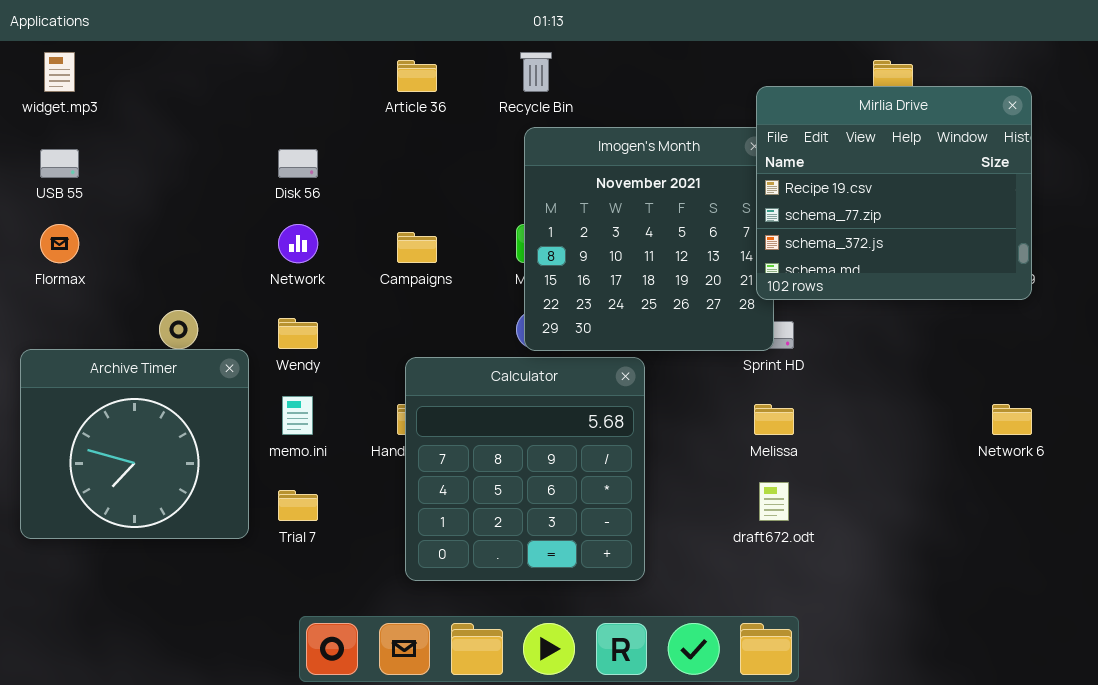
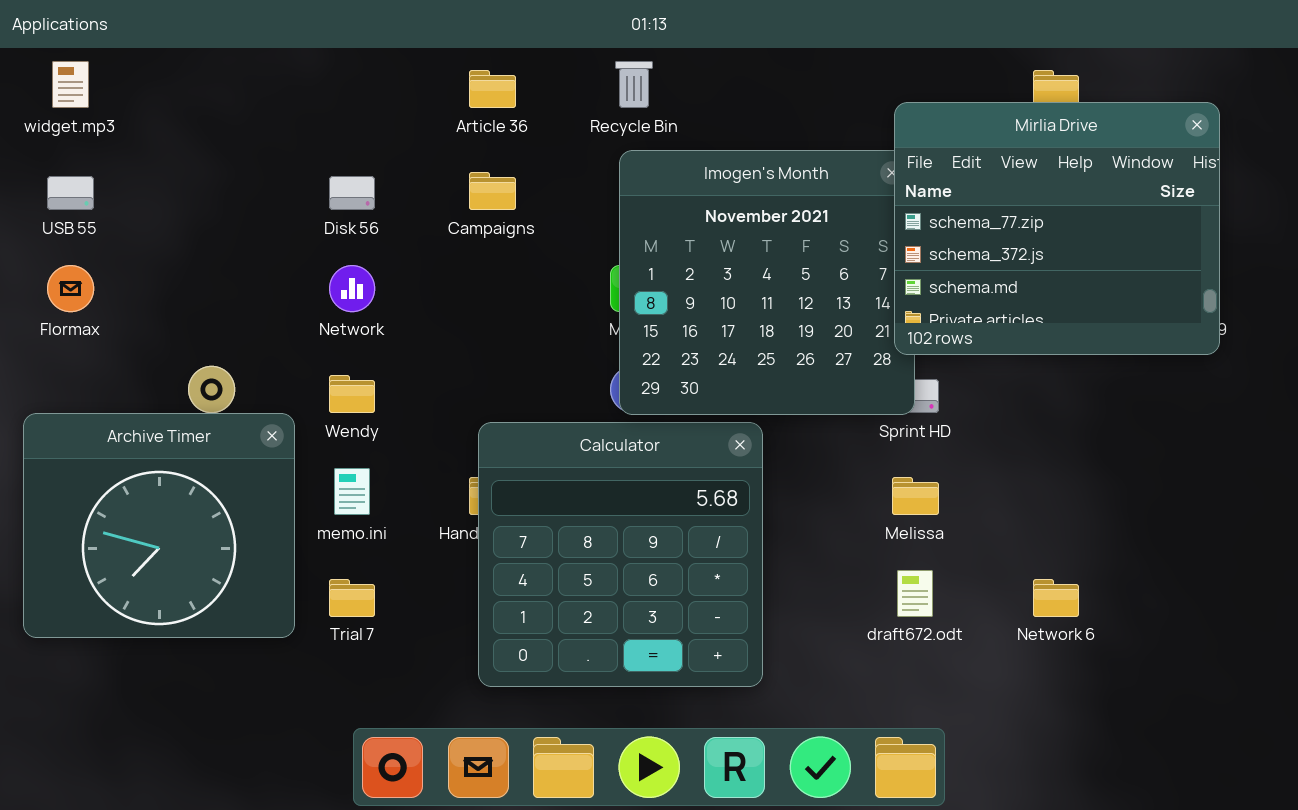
Mirlia Drive: [756,86,1032,300] -> [894,102,1220,355], scrolled down 1 row
Campaigns: [397,232,437,263] -> [469,172,516,210], moved
Network 6: [992,404,1032,435] -> [1033,579,1079,617], moved

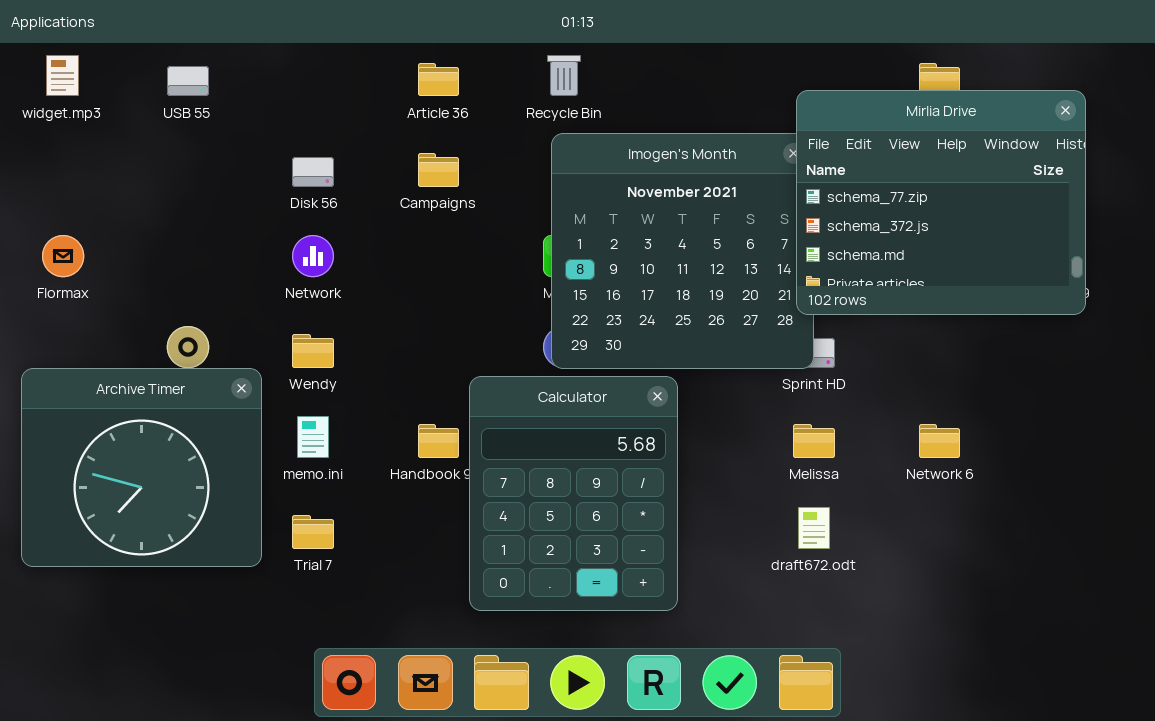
USB 55: [47,176,94,210] -> [167,66,209,96], moved
Calculator: [478,422,763,687] -> [469,376,678,611], resized
Network 6: [1033,579,1079,617] -> [919,424,960,458], moved

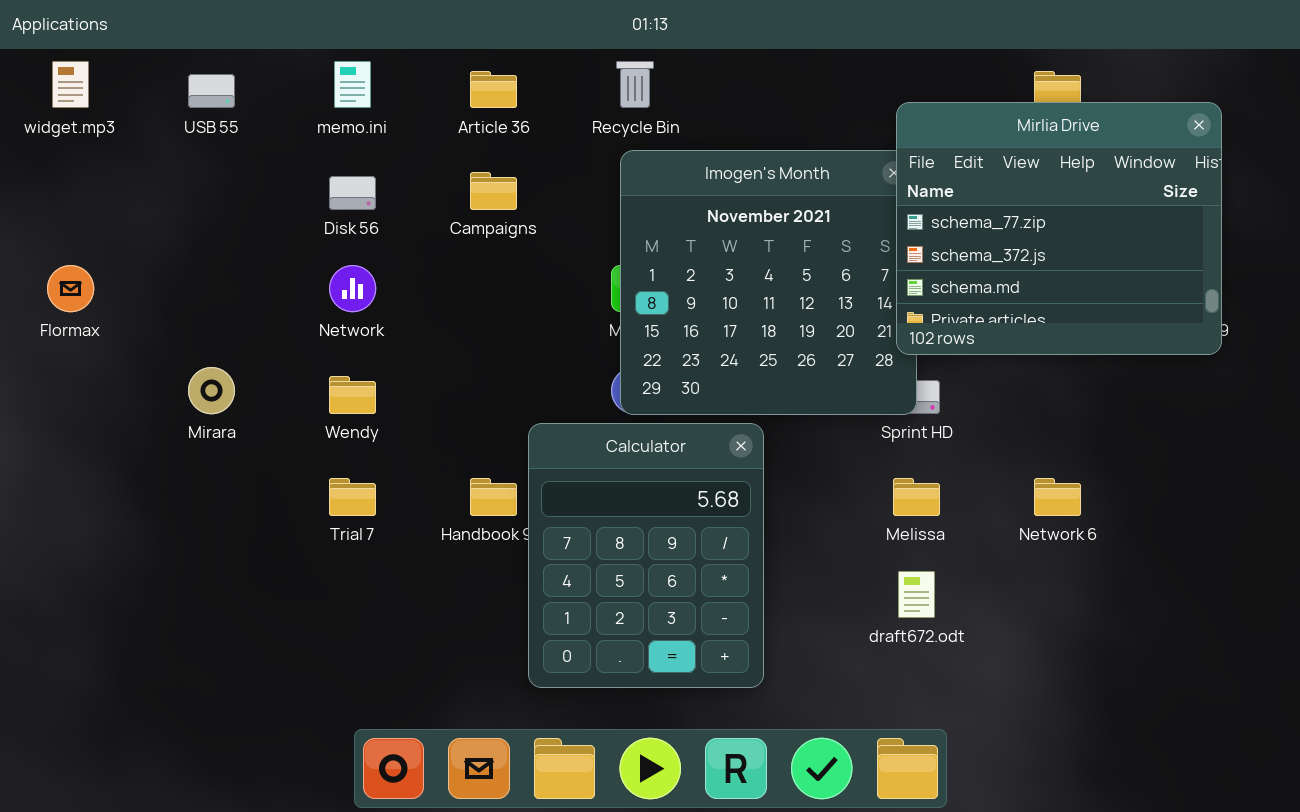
Archive Timer: [21,368,262,567] -> none, closed
memo.ini: [297,416,329,458] -> [334,61,371,108], moved
Trial 7: [292,515,334,549] -> [329,478,376,516], moved

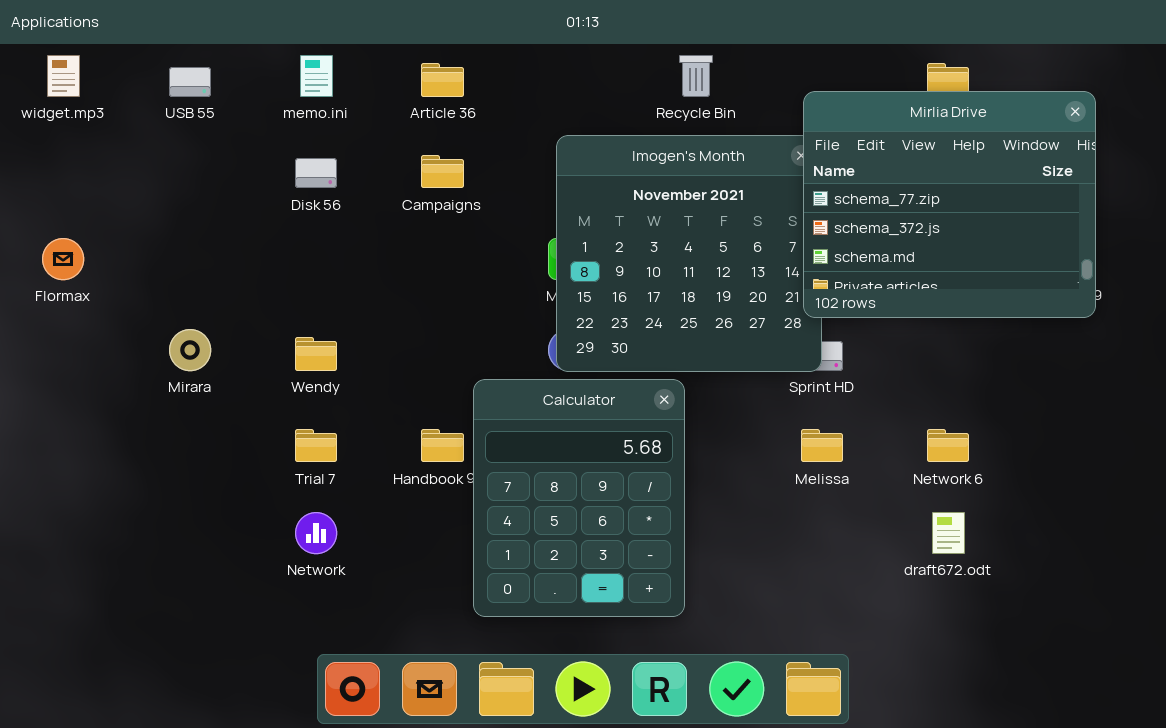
Recycle Bin: [616,61,654,108] -> [679,55,713,97], moved
Network: [329,265,376,312] -> [295,512,337,554], moved
draft672.odt: [898,571,935,618] -> [932,512,965,554], moved

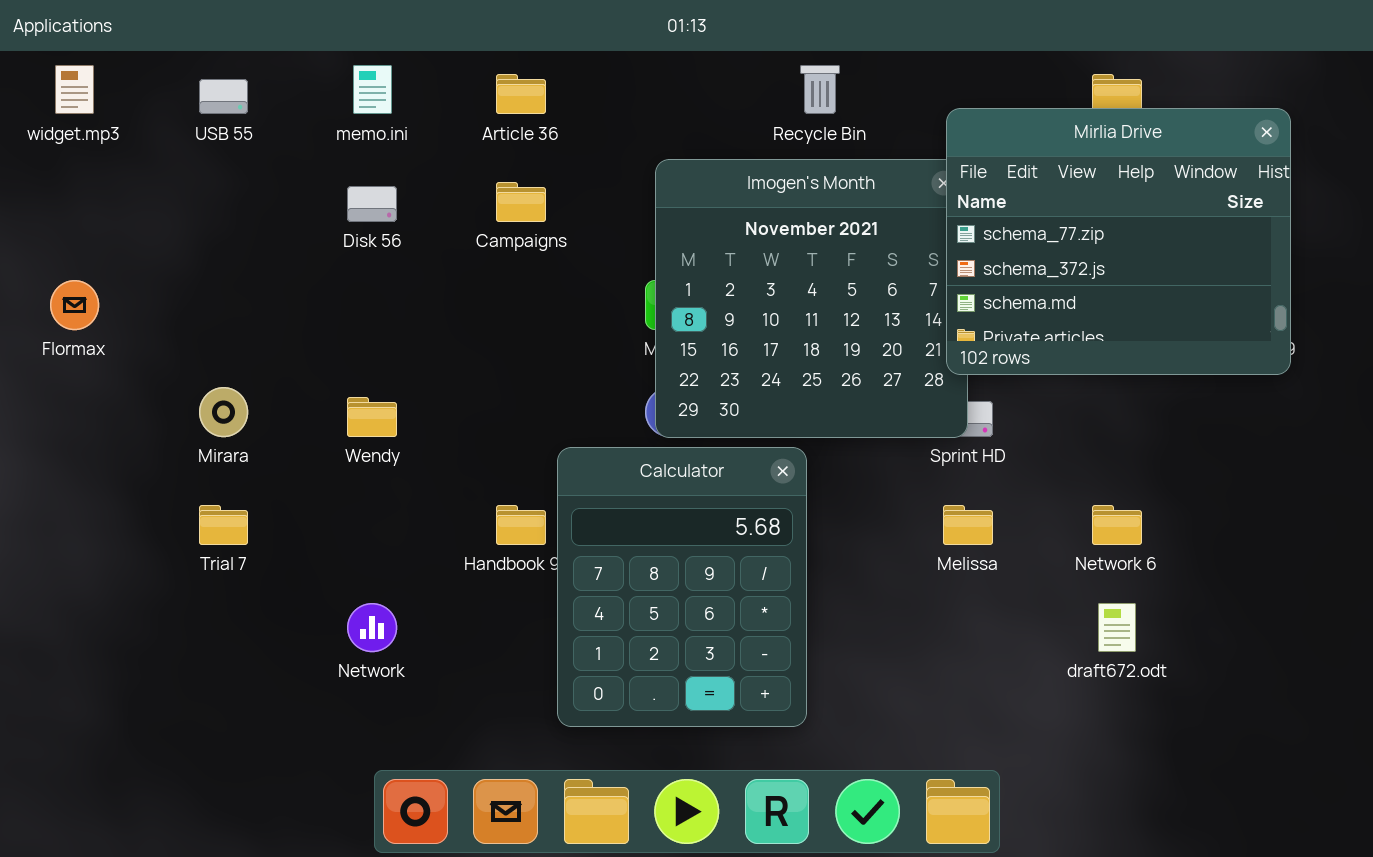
Trial 7: [295,429,337,462] -> [199,505,248,545], moved

